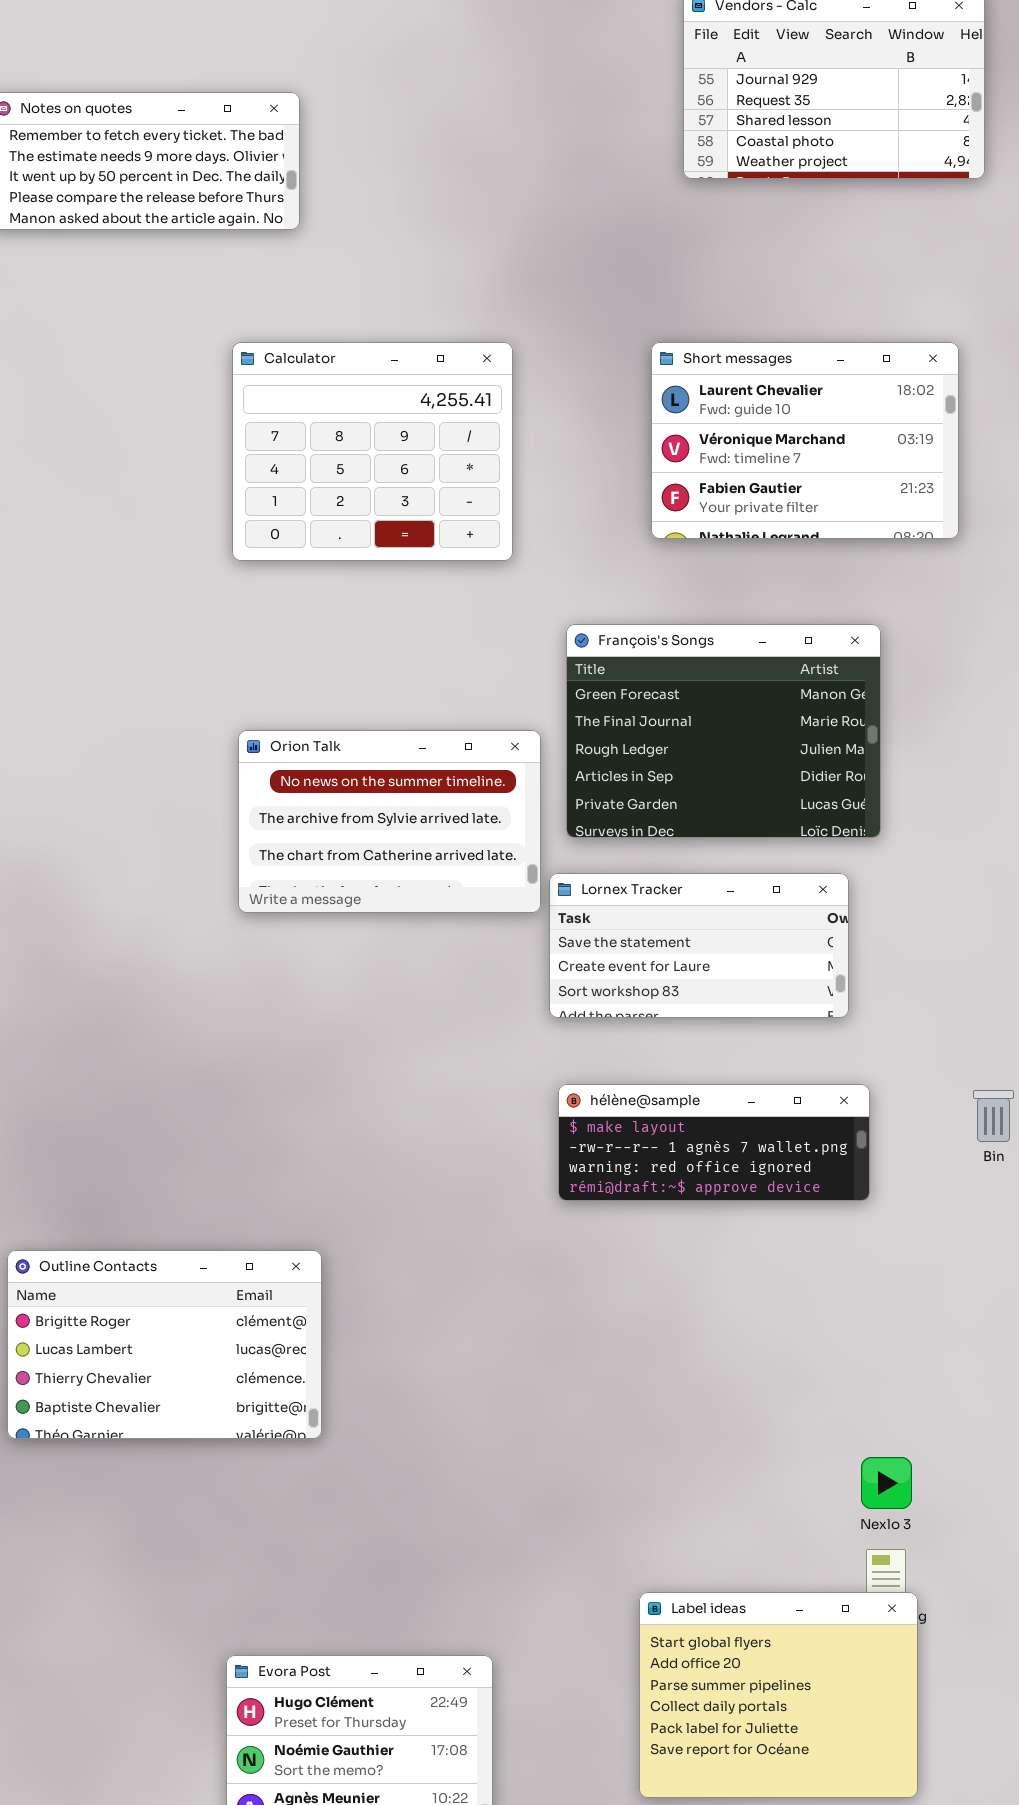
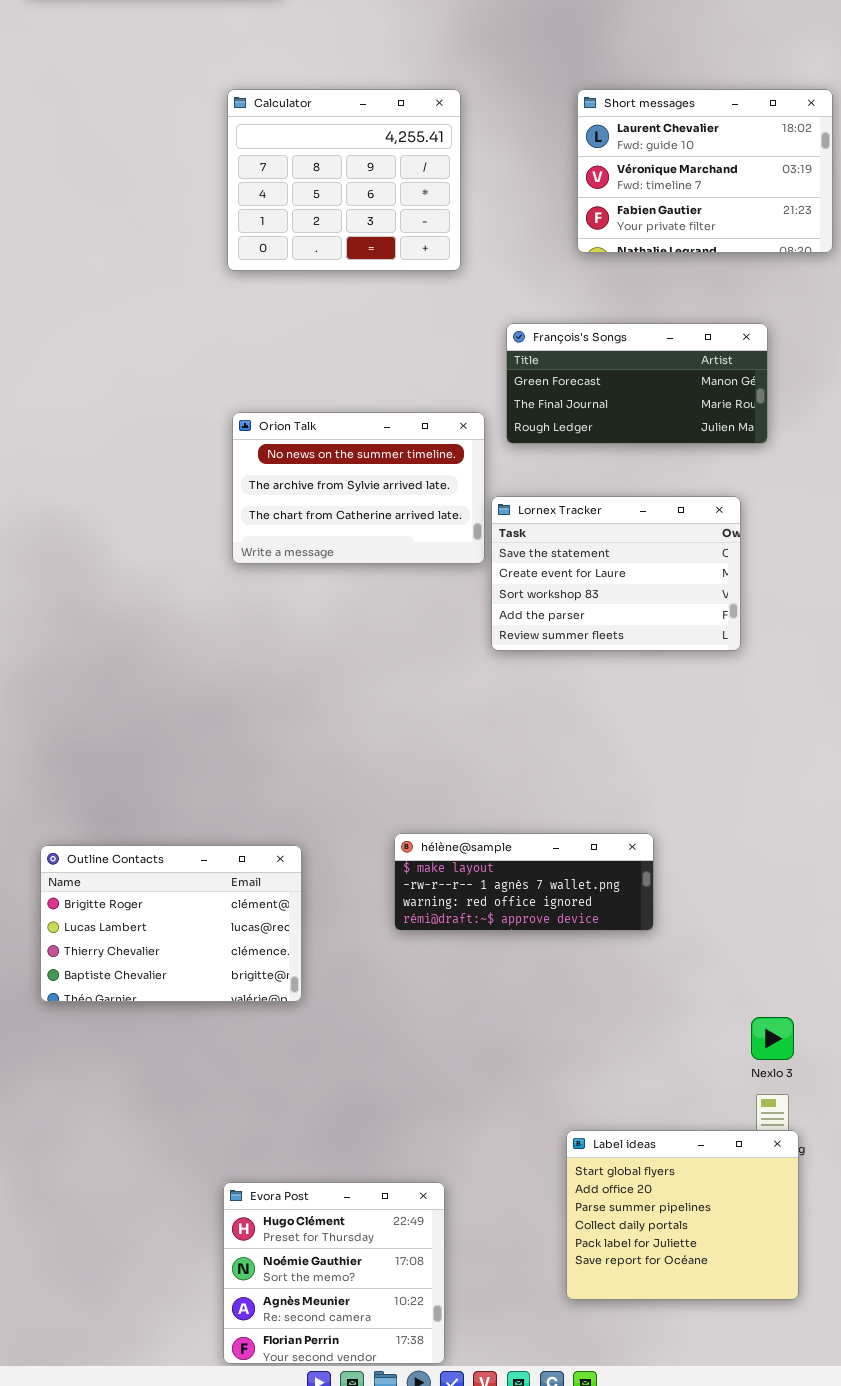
François's Songs: [566,624,881,838] -> [506,323,768,444], resized
Lornex Tracker: [549,873,849,1018] -> [491,496,741,651], resized
hélène@sample: [558,1084,870,1201] -> [394,833,654,931], moved

